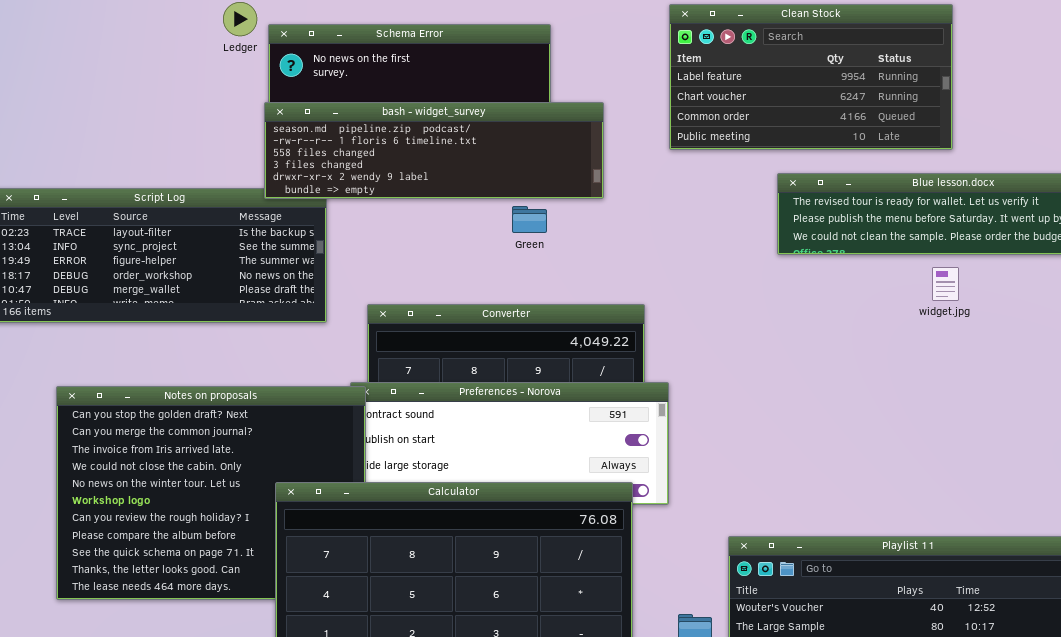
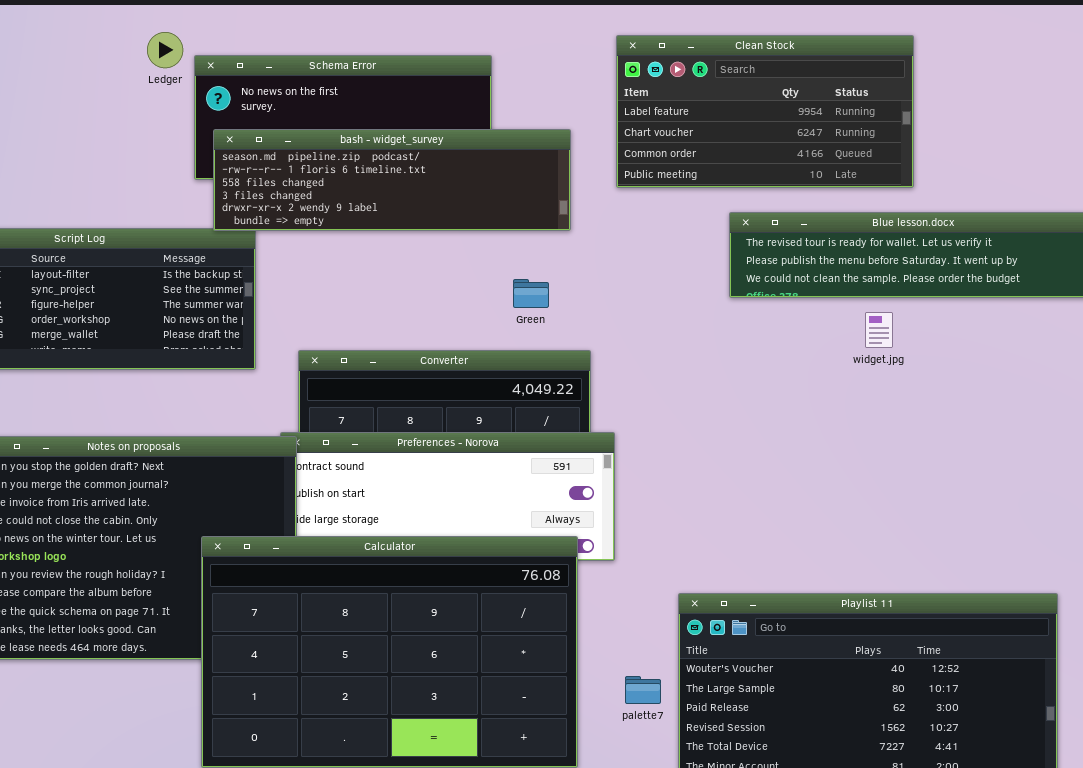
bash - widget_survey: [264,102,604,199] -> [213,129,571,231], moved
Green: [512,206,547,233] -> [513,279,549,308], moved
widget.jpg: [932,267,959,301] -> [865,312,893,348], moved

